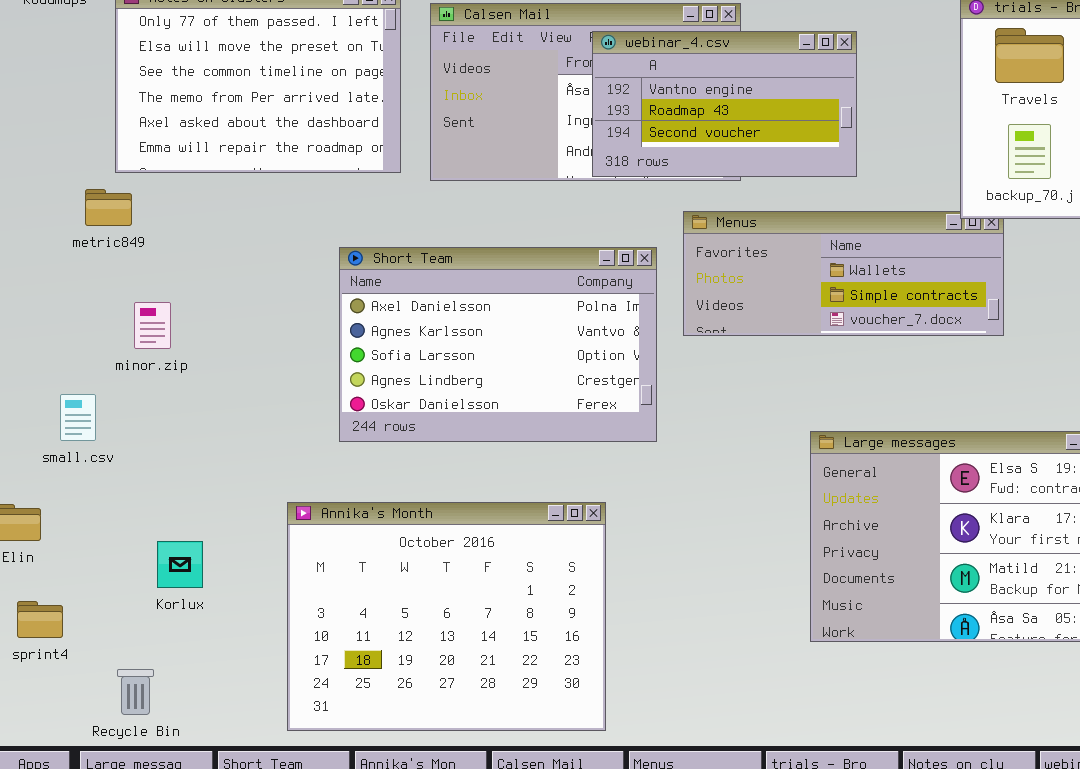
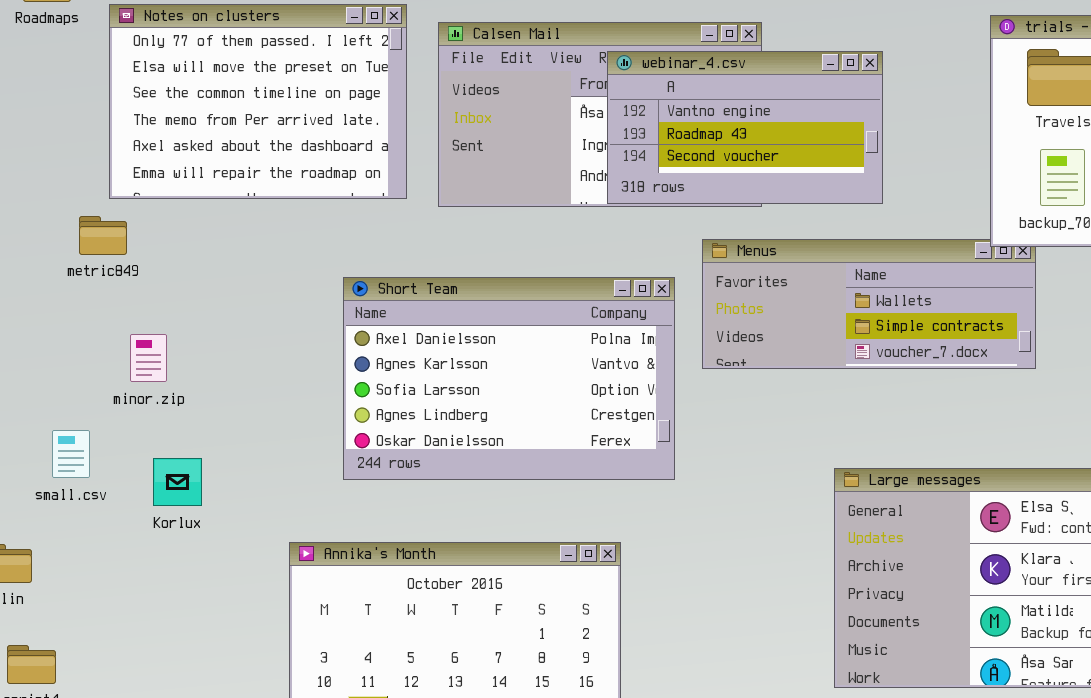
Korlux: [157,541,203,588] -> [153,458,202,506], moved

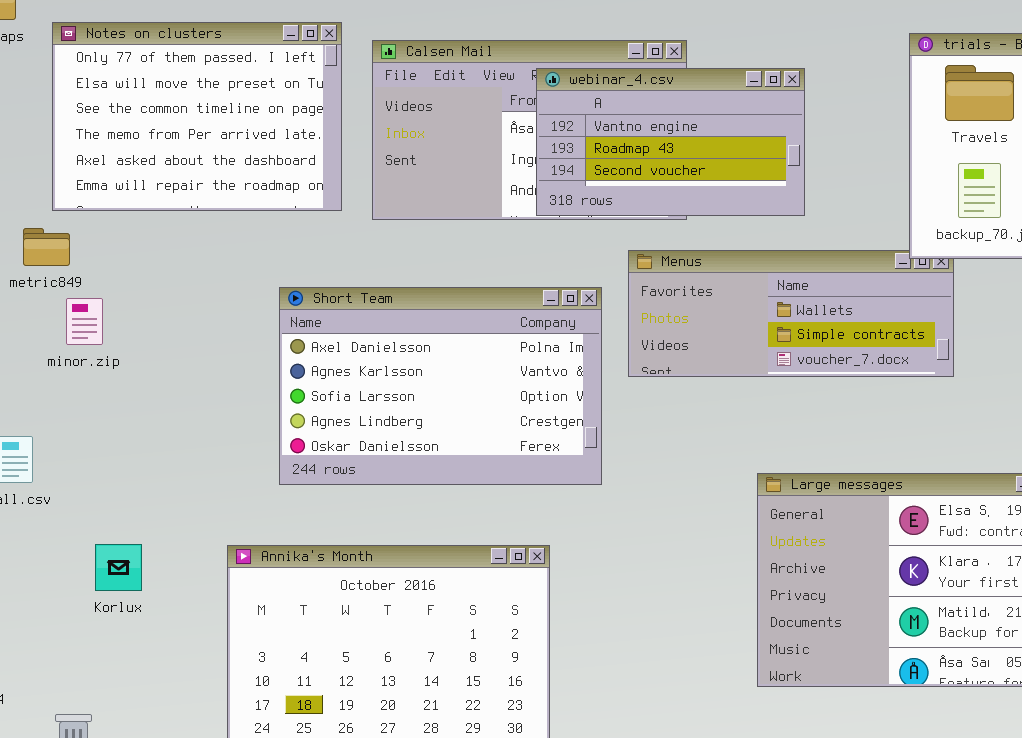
minor.zip: [130,334,167,382] -> [66,298,103,345], moved
Korlux: [153,458,202,506] -> [95,544,142,591], moved

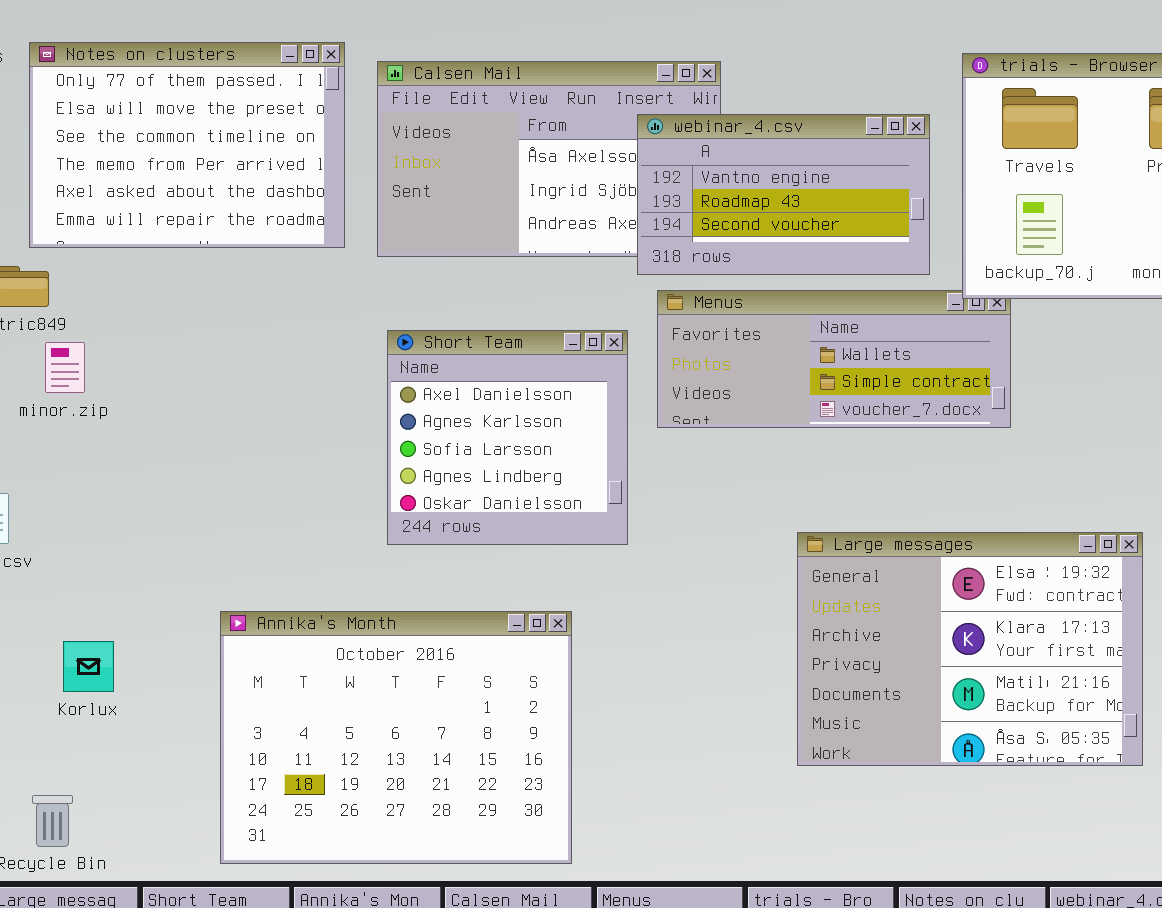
webinar_4.csv: [536,68,805,216] -> [637,114,930,275], moved
Short Team: [279,287,602,485] -> [387,330,628,545], resized
Korlux: [95,544,142,591] -> [63,641,114,692], moved

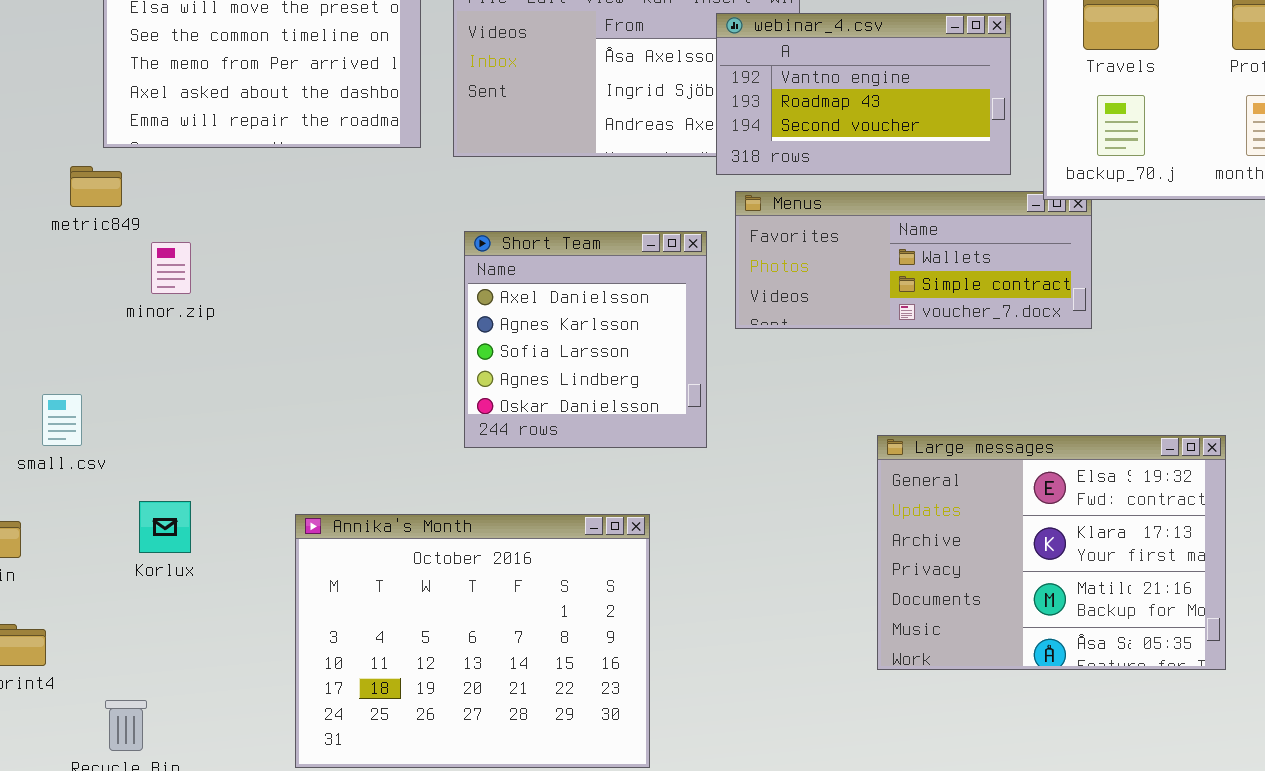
minor.zip: [45,342,85,393] -> [151,242,191,294], moved
Korlux: [63,641,114,692] -> [139,501,191,553], moved

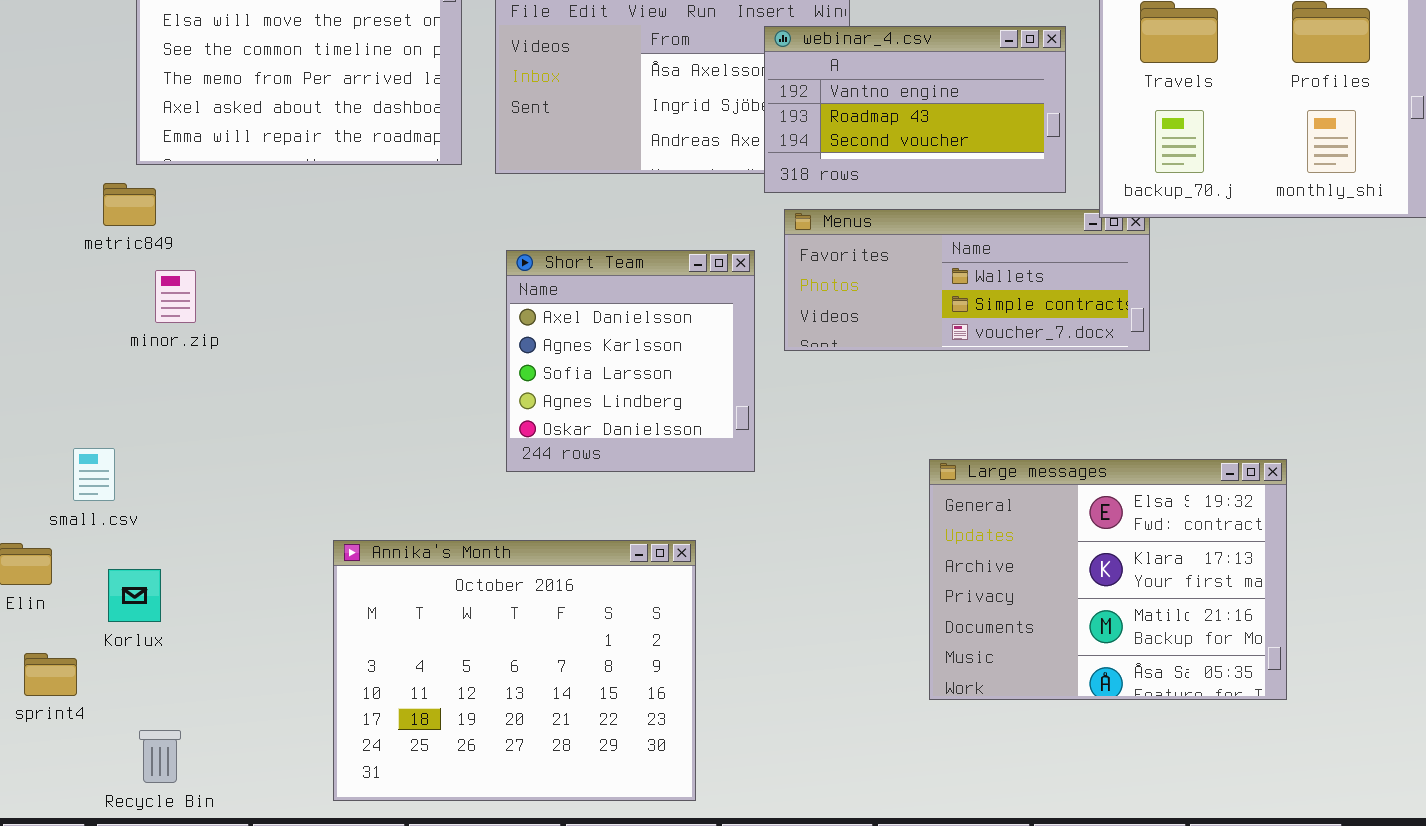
minor.zip: [151,242,191,294] -> [155,270,196,323], moved
small.csv: [42,394,82,446] -> [73,448,115,501], moved
Korlux: [139,501,191,553] -> [108,569,161,622], moved

